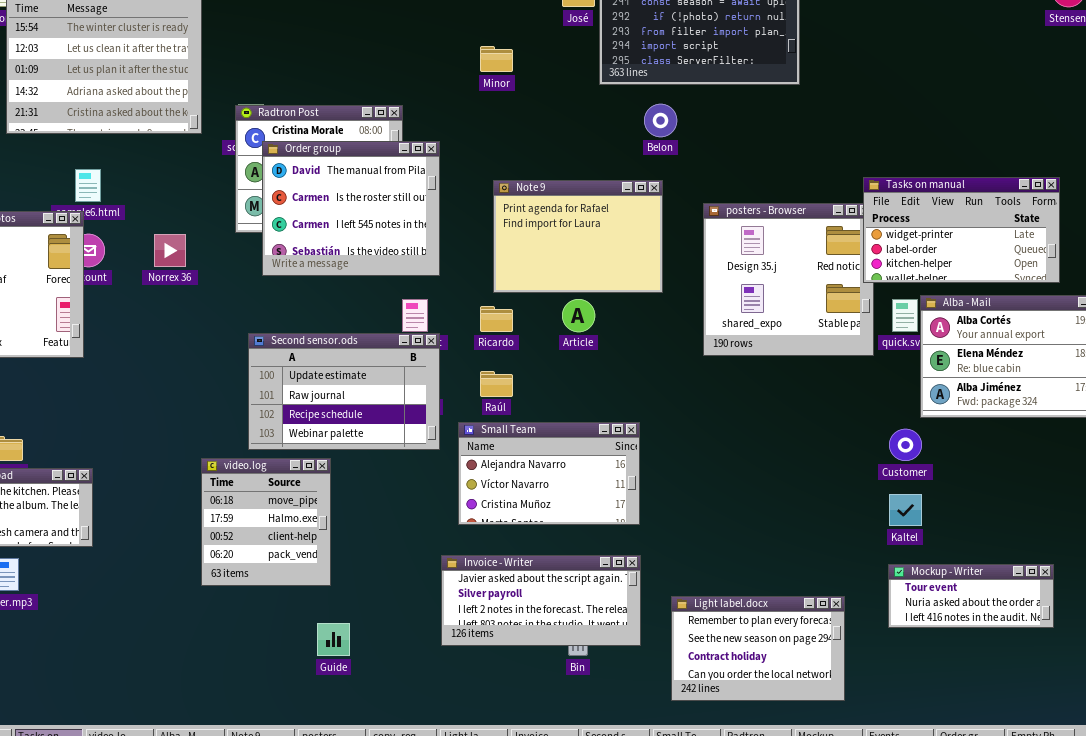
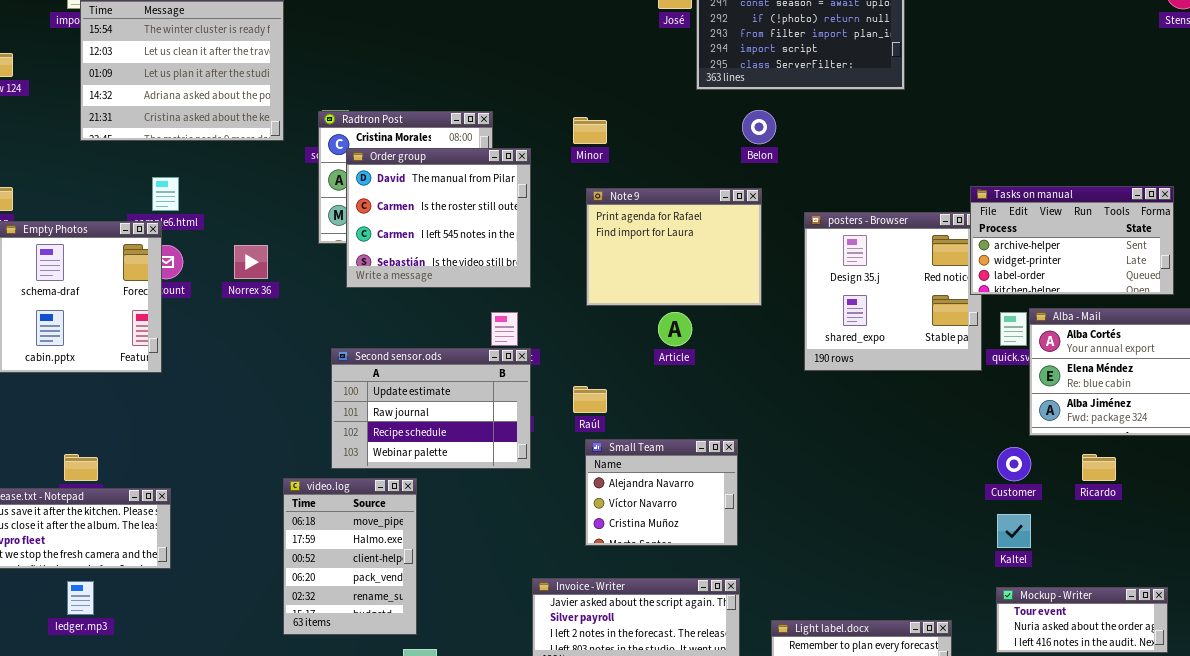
Minor: [480,46,513,72] -> [573,117,607,144], moved
Tasks on manual: [863,177,1060,283] -> [970,186,1174,295], scrolled up 1 row
Ricardo: [480,306,513,332] -> [1082,454,1116,481], moved
Small Team: [458,422,640,525] -> [585,439,738,546], resized
video.log: [201,458,331,586] -> [283,478,417,635], resized

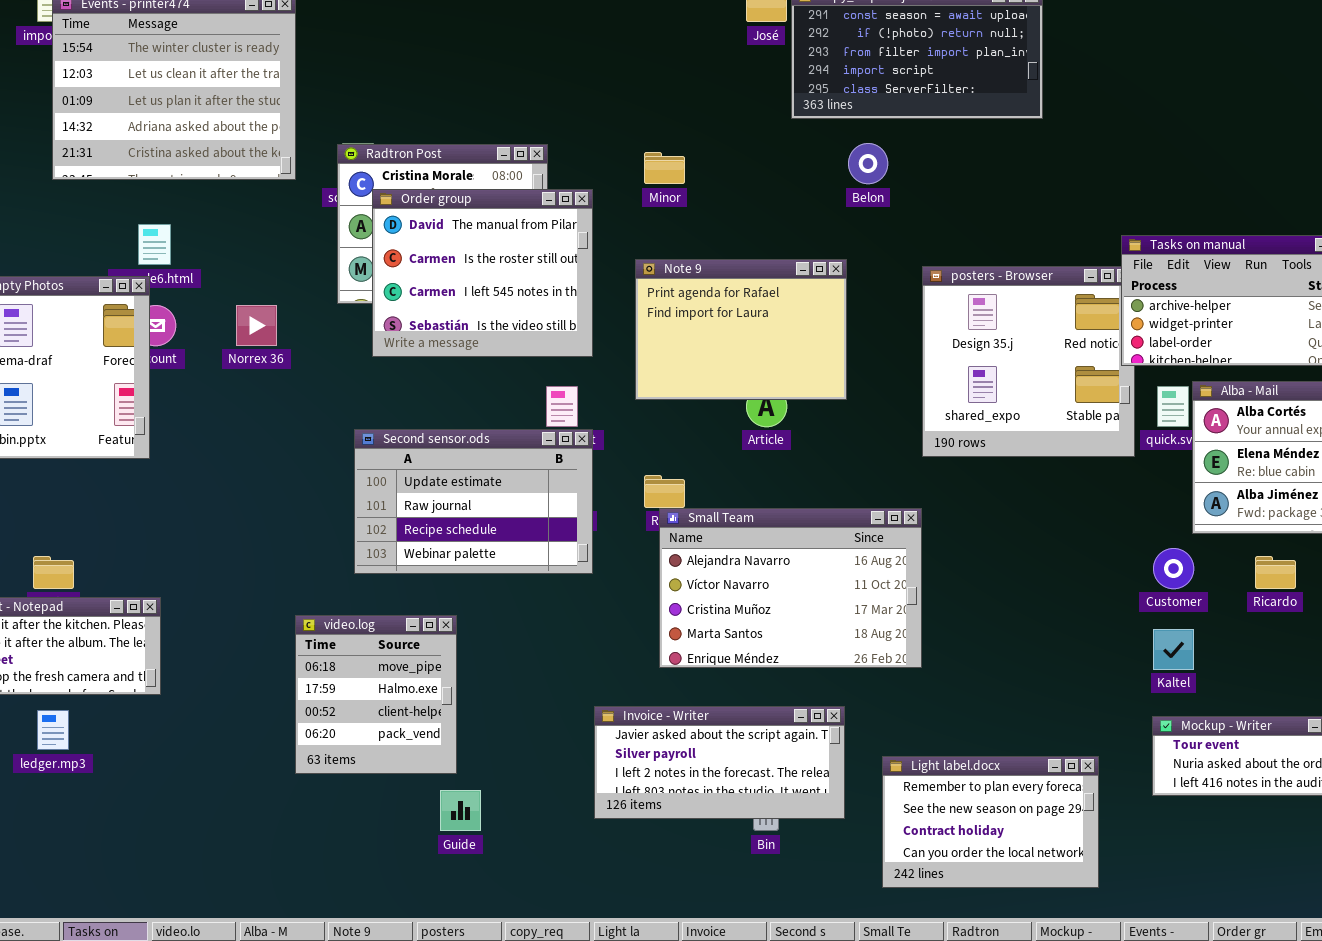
Note 9: [586,188,762,306] -> [635,259,847,400], moved
Small Team: [585,439,738,546] -> [659,508,922,668], resized
video.log: [283,478,417,635] -> [295,615,457,774], resized

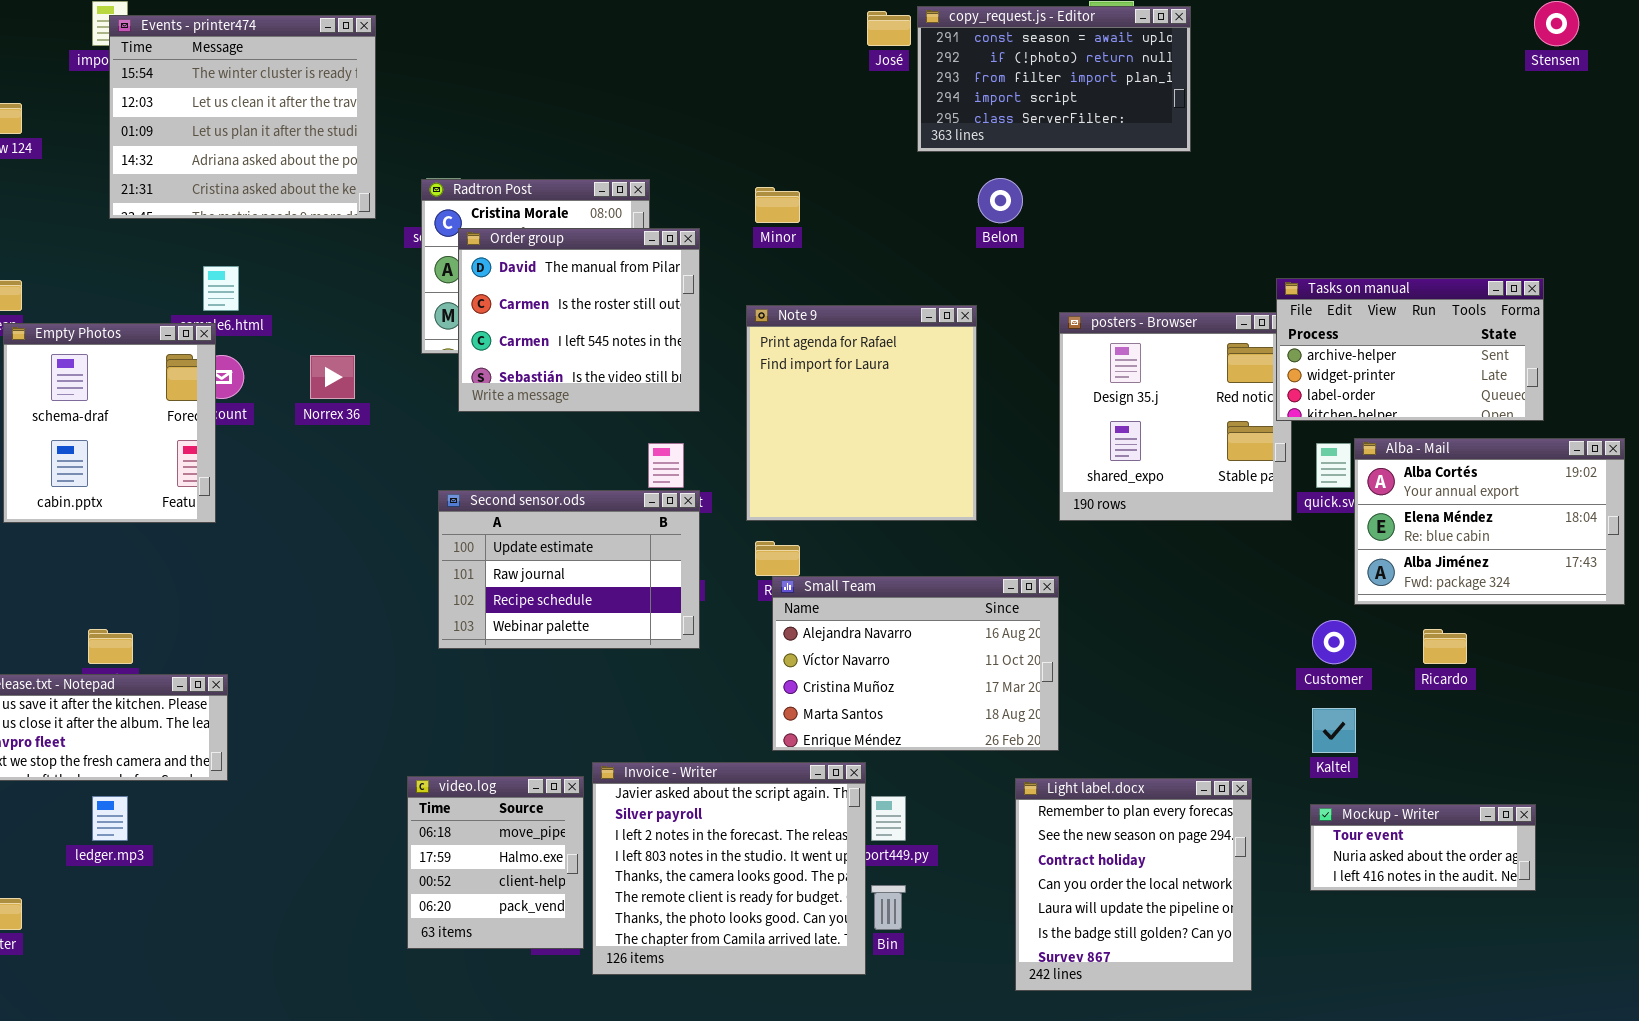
Note 9: [635,259,847,400] -> [746,305,977,521], resized
video.log: [295,615,457,774] -> [407,776,584,949], moved
Invoice - Writer: [594,706,845,819] -> [592,762,866,975], moved, resized
Light label.docx: [882,756,1099,888] -> [1015,778,1252,991], resized

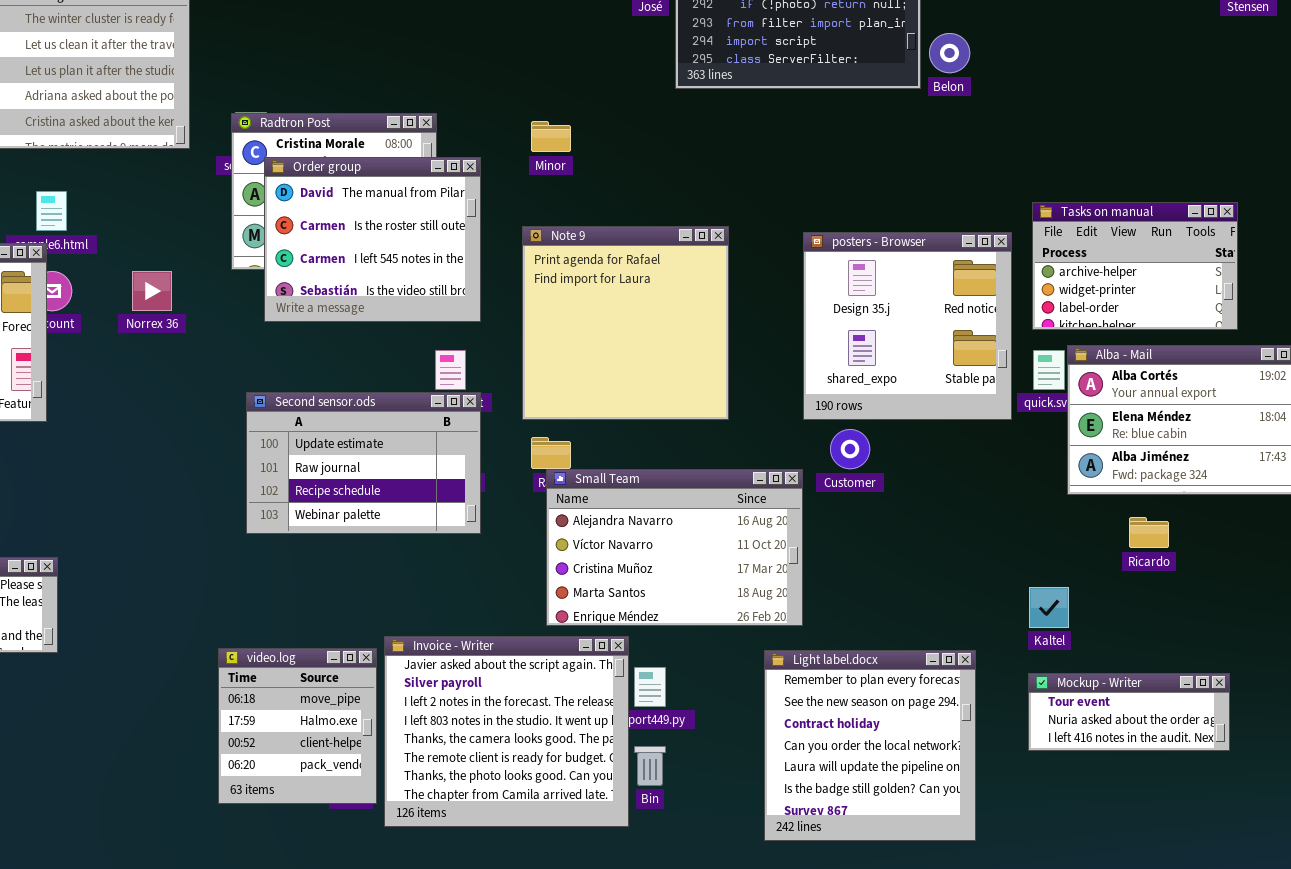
Belon: [978,178,1023,223] -> [929,33,970,73], moved
Tasks on manual: [1276,278,1544,421] -> [1032,202,1238,330], resized
Customer: [1312,620,1356,664] -> [830,429,870,469], moved

